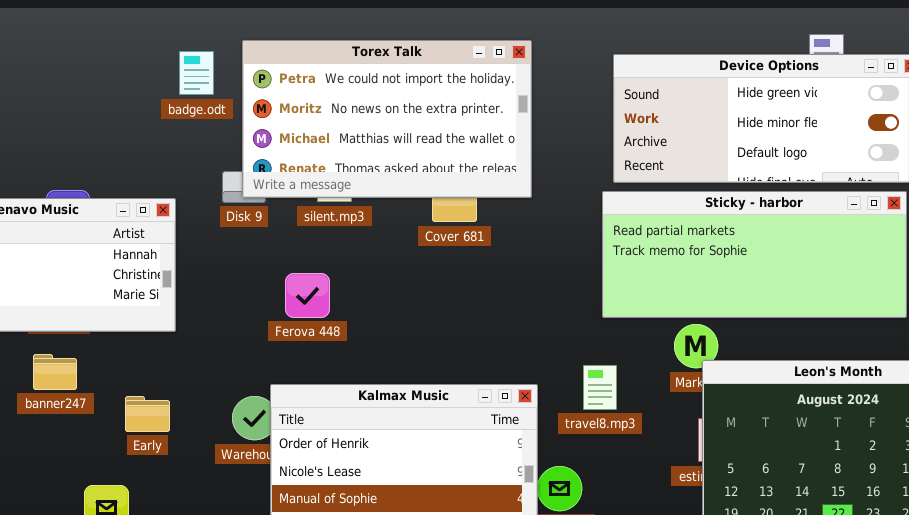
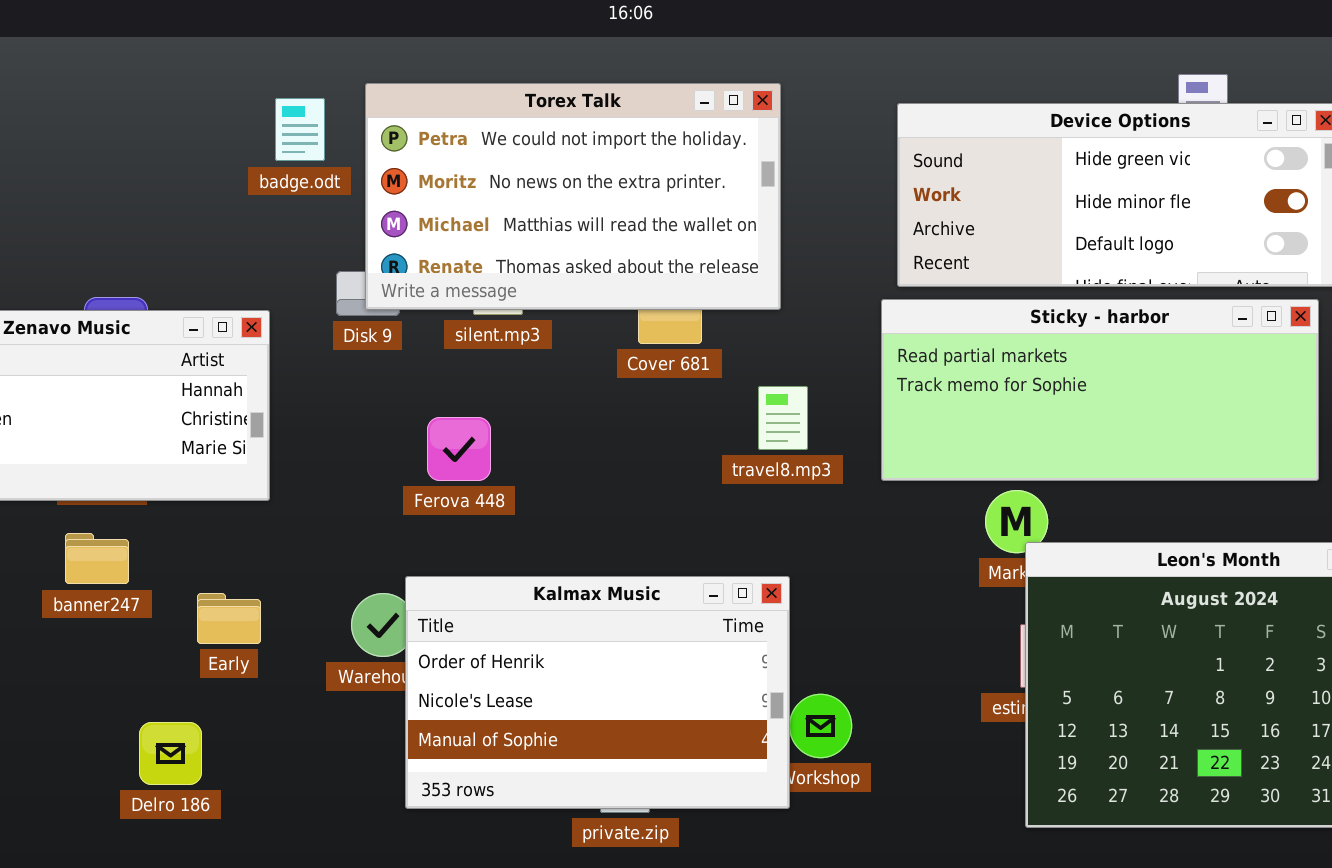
travel8.mp3: [583,365,617,410] -> [758,386,808,450], moved

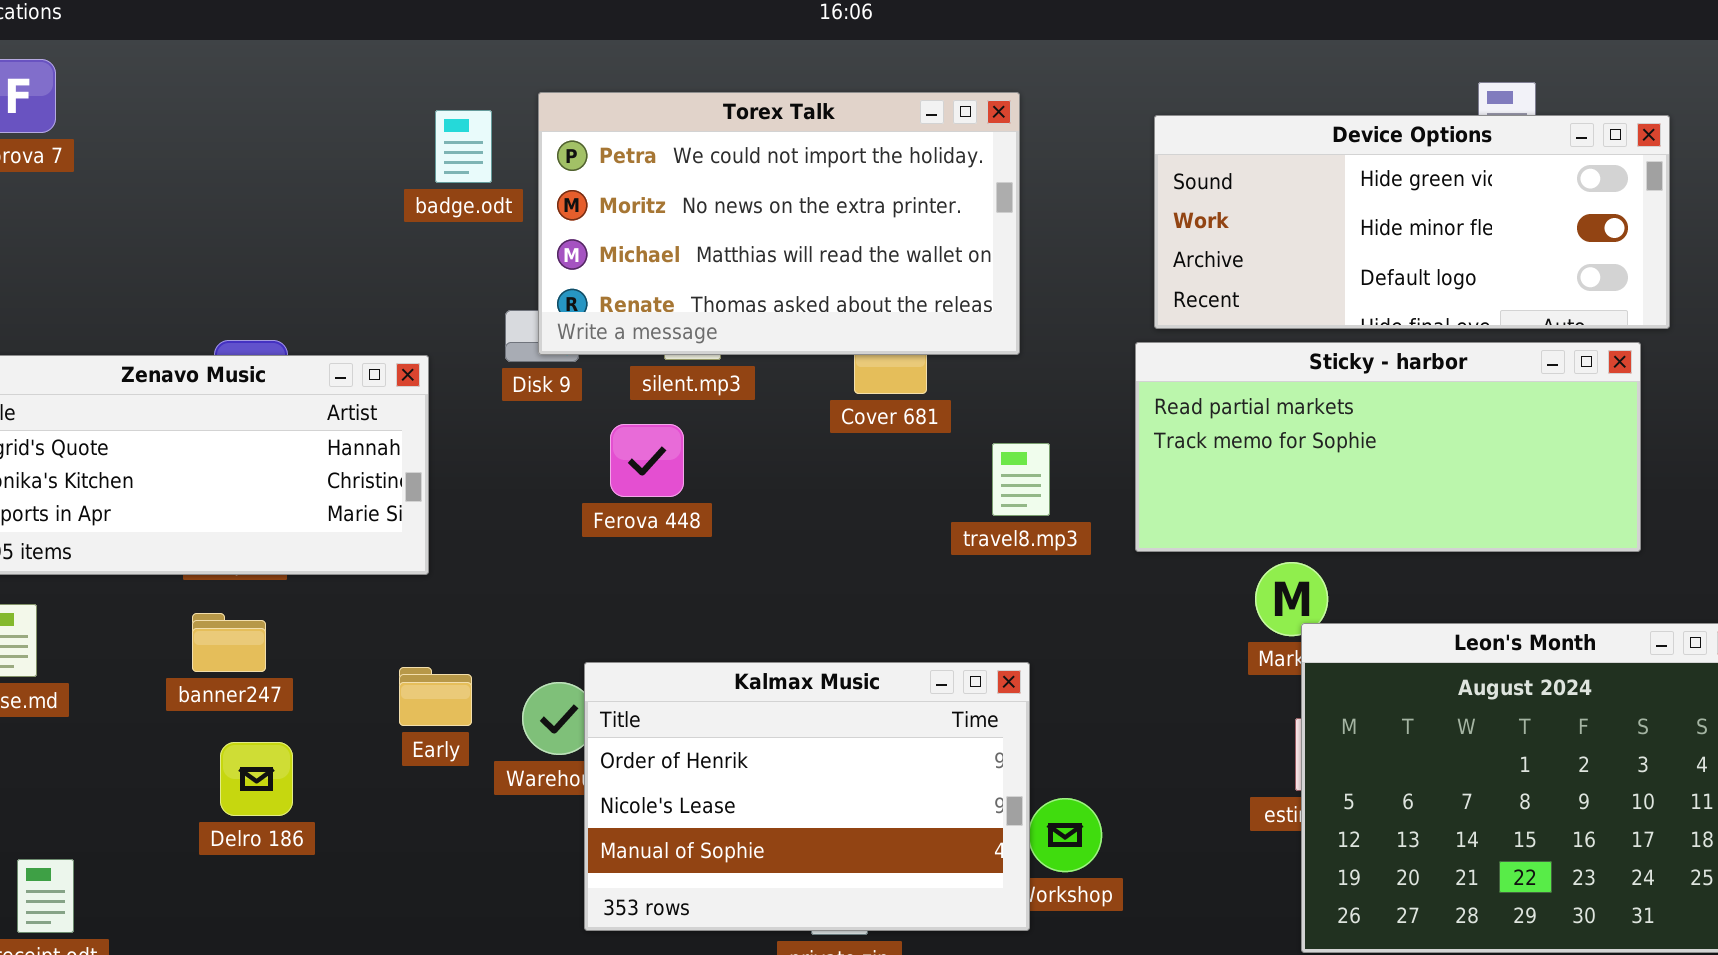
Ferova 448: [427,417,491,481] -> [610,424,684,497], moved
Early: [197,593,261,644] -> [399,667,472,726], moved
Delro 186: [139,722,202,785] -> [220,742,293,816], moved

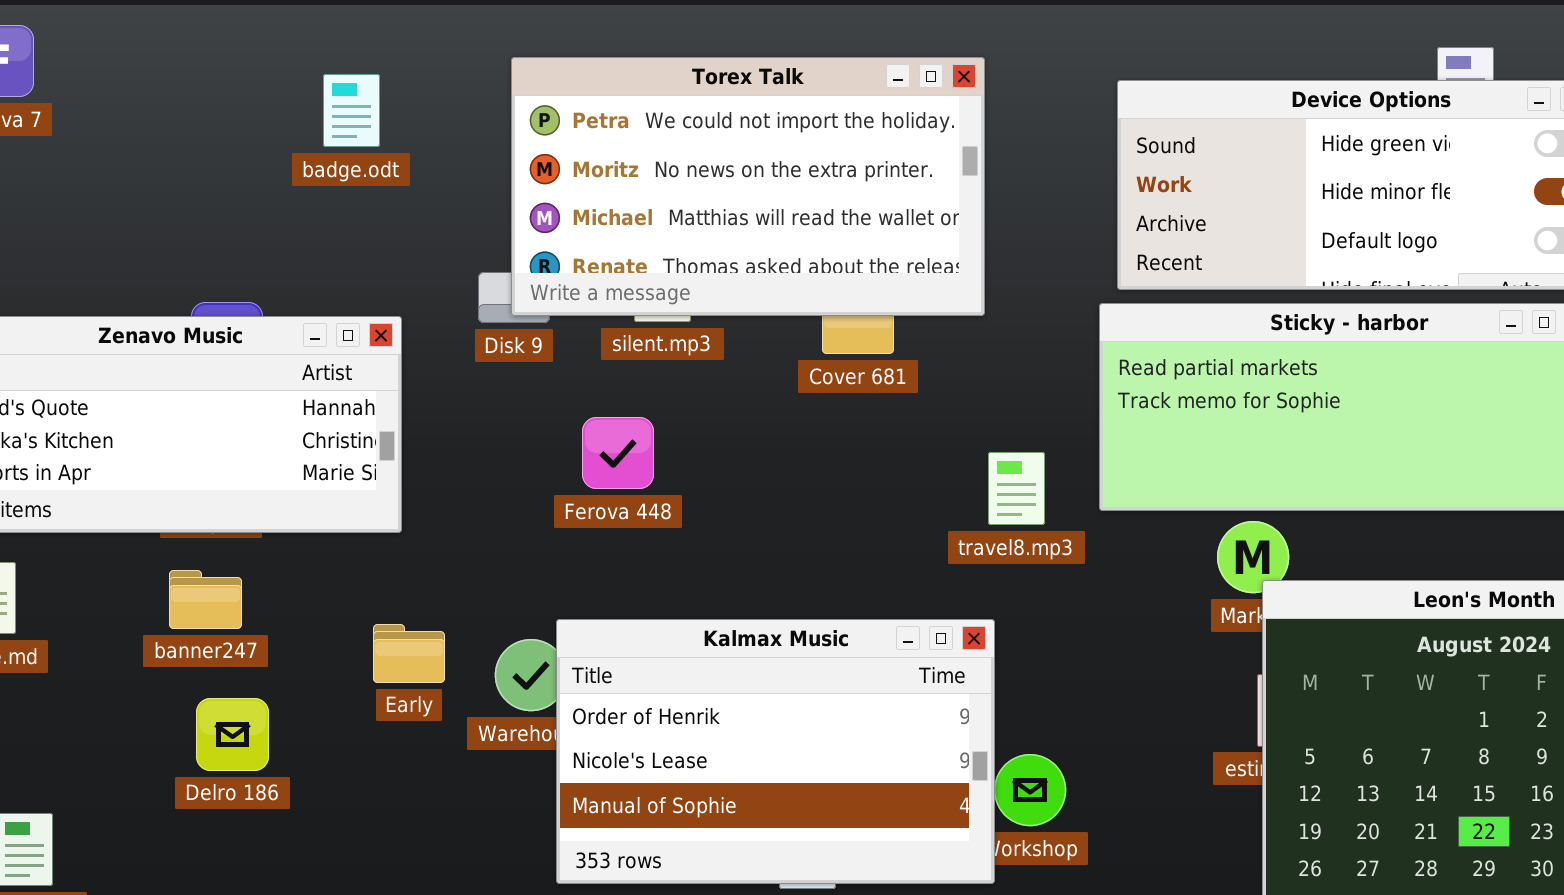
badge.odt: [435,110,492,183] -> [323,74,380,147], moved
Ferova 448: [610,424,684,497] -> [582,417,654,489], moved
travel8.mp3: [992,443,1050,516] -> [988,452,1045,525], moved

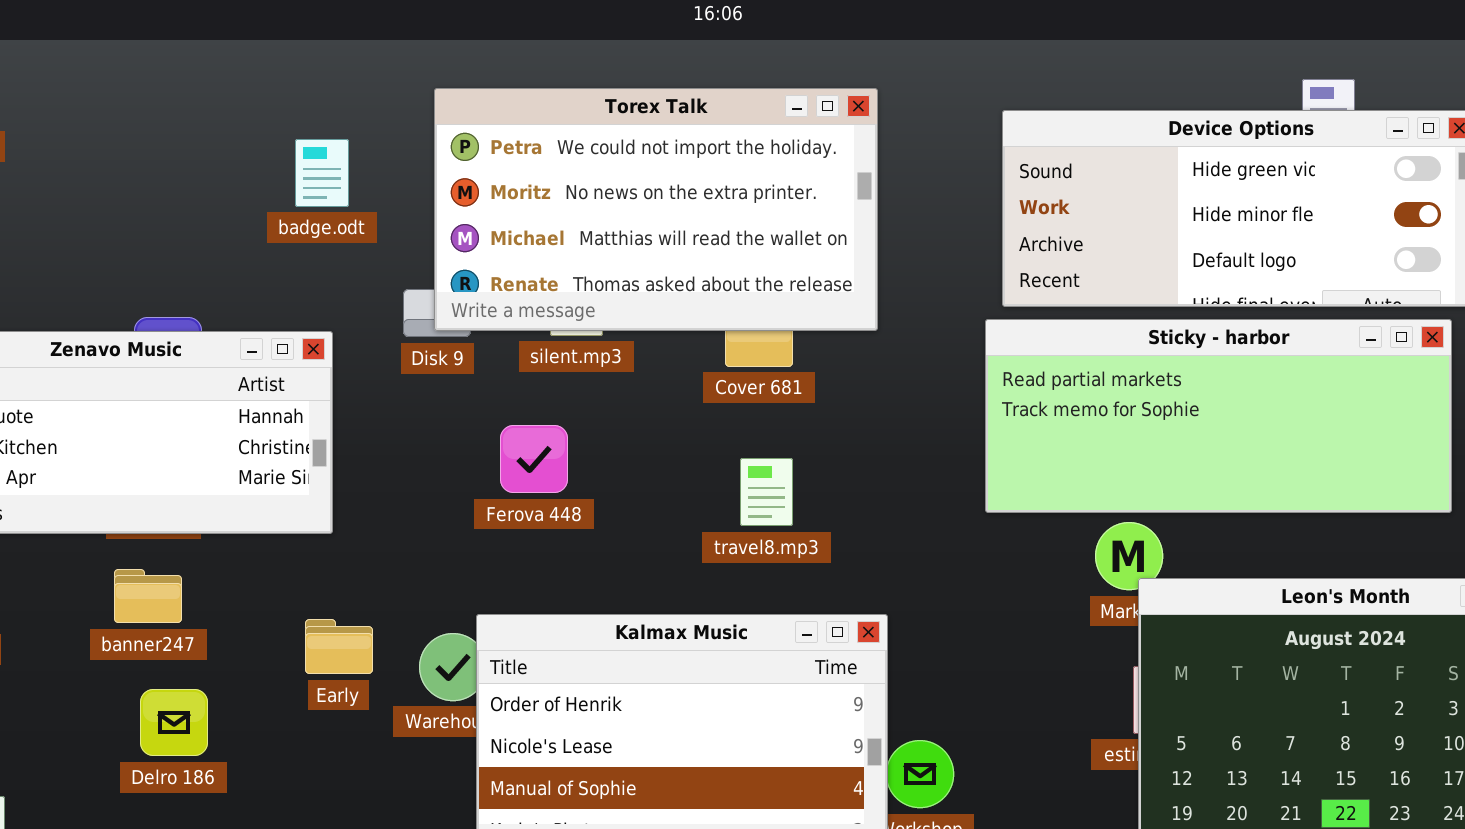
badge.odt: [323,74,380,147] -> [295,139,349,207], moved
travel8.mp3: [988,452,1045,525] -> [740,458,793,526], moved

